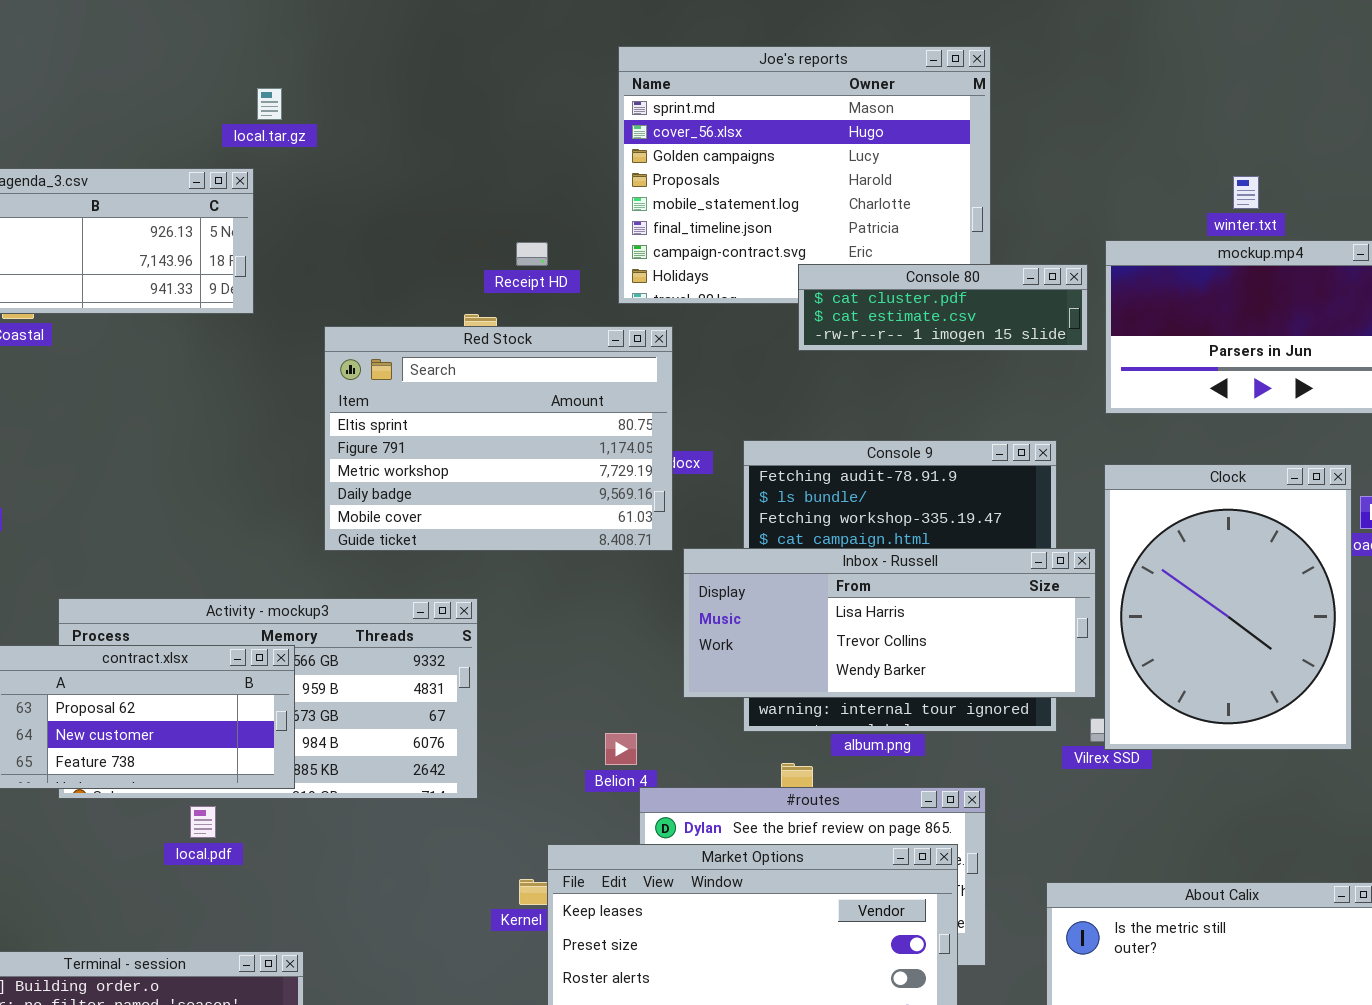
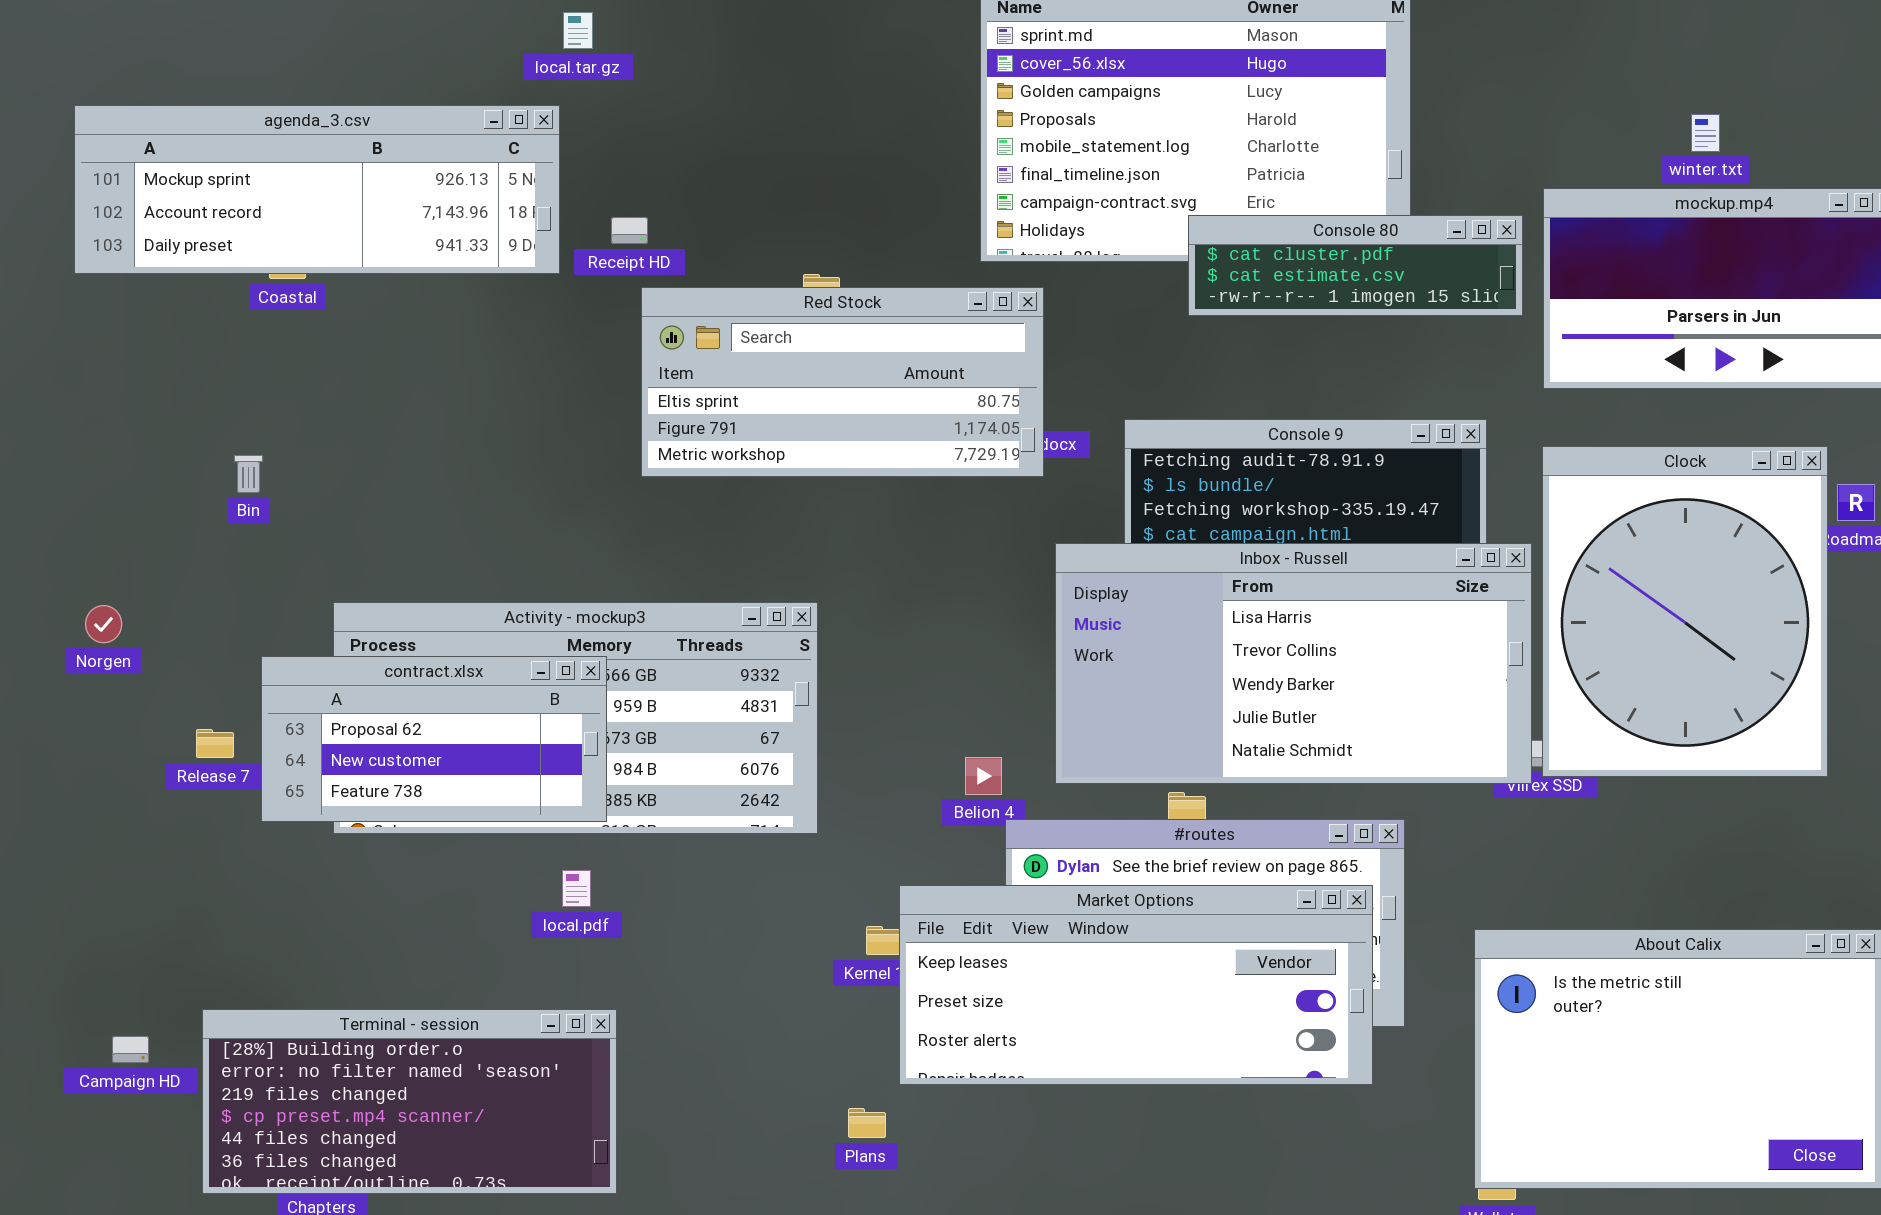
Receipt HD: [516,242,548,266] -> [611,217,648,244], moved
Red Stock: [324,326,673,551] -> [641,287,1044,477], resized
Inbox - Russell: [683,548,1096,698] -> [1055,543,1532,784], resized
local.pdf: [190,806,216,838] -> [562,870,591,907], moved

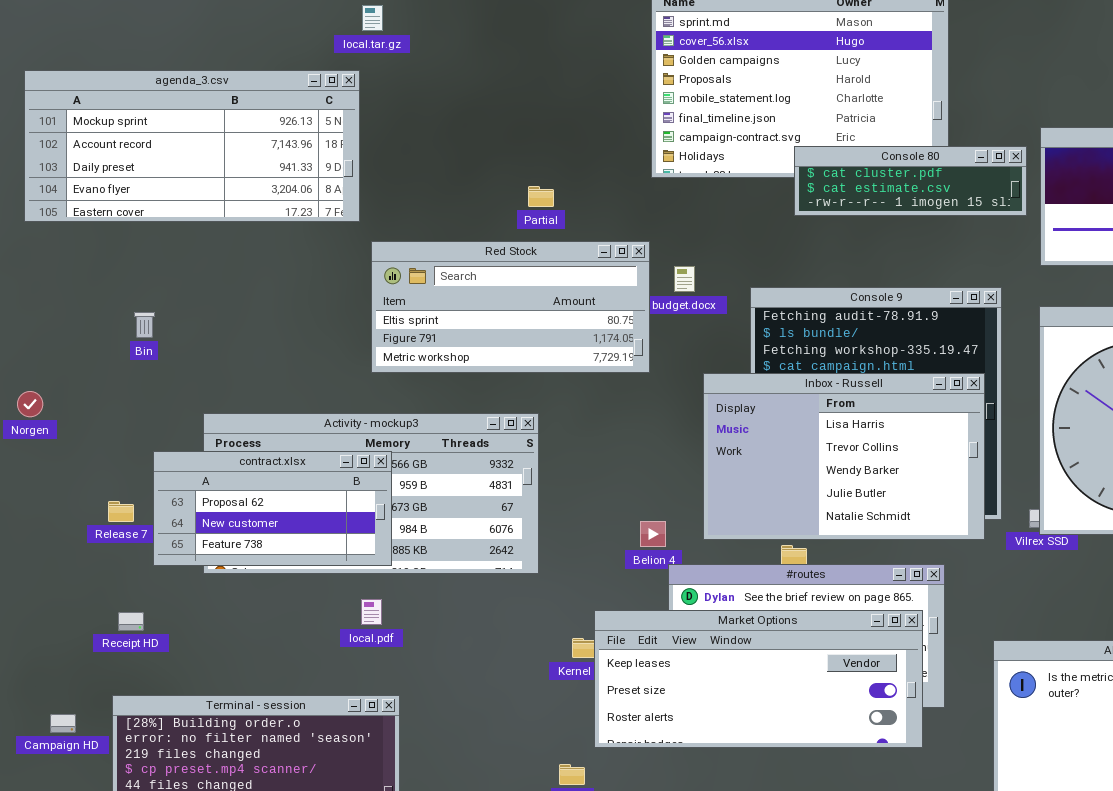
agenda_3.csv: [74,105,560,274] -> [24,70,360,222], resized
Receipt HD: [611,217,648,244] -> [118,612,144,631], moved
Red Stock: [641,287,1044,477] -> [371,241,650,373], moved
Inbox - Russell: [1055,543,1532,784] -> [703,373,985,540], resized
Norgen: [85,605,122,643] -> [17,391,43,417], moved

